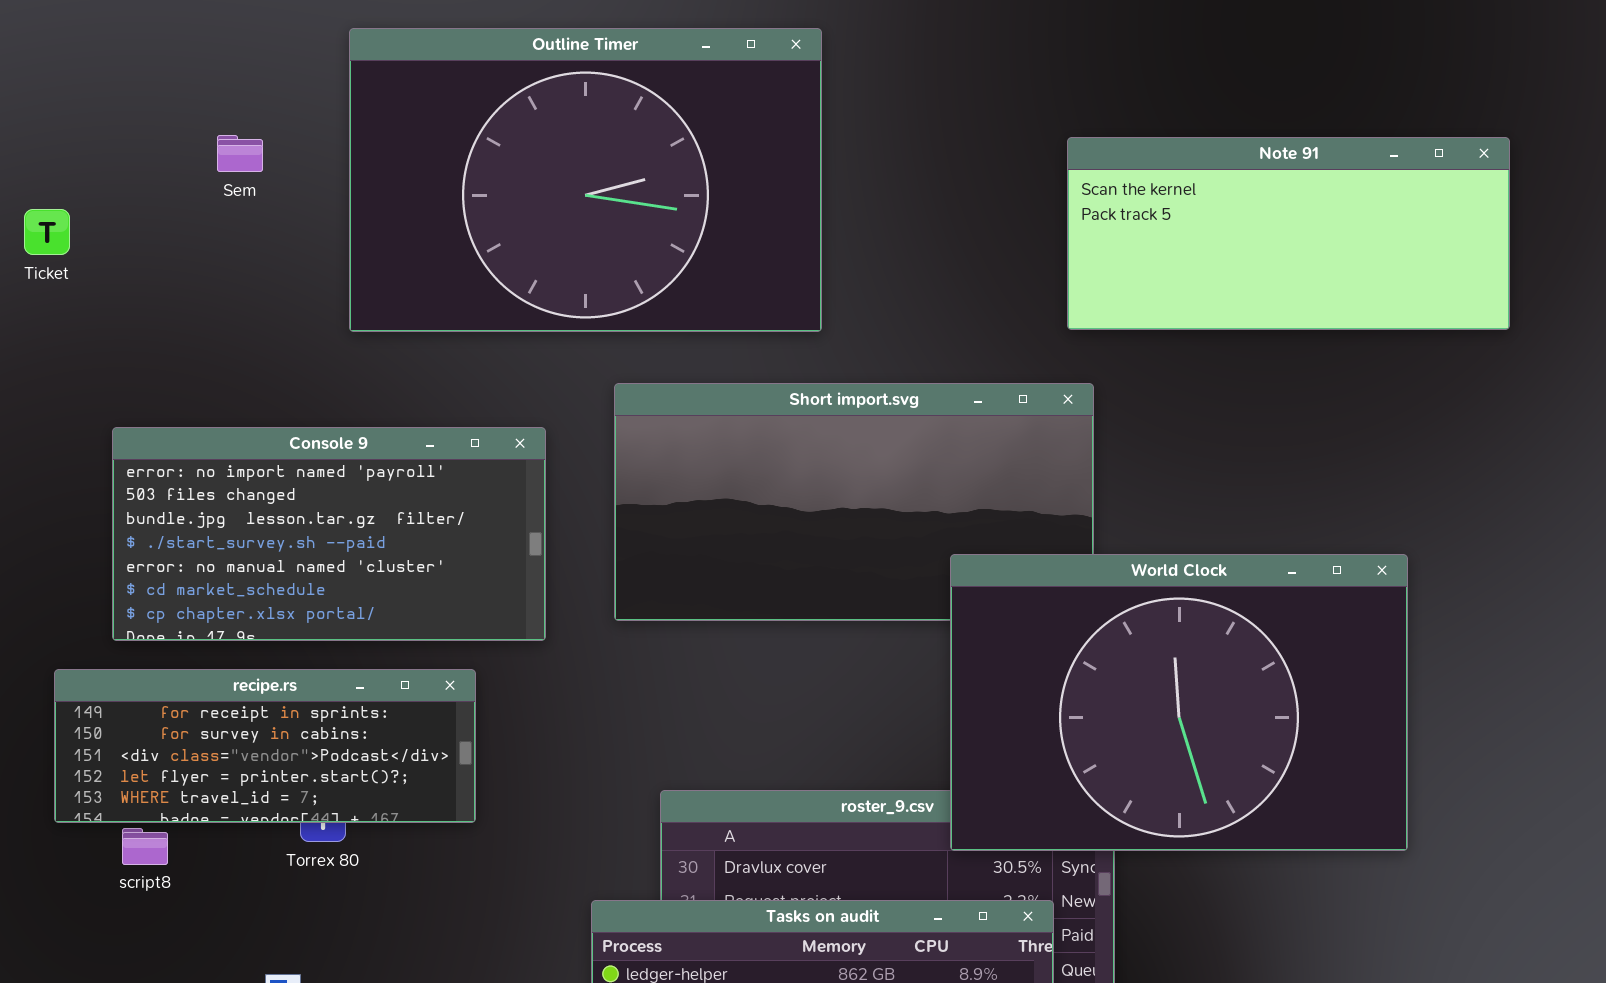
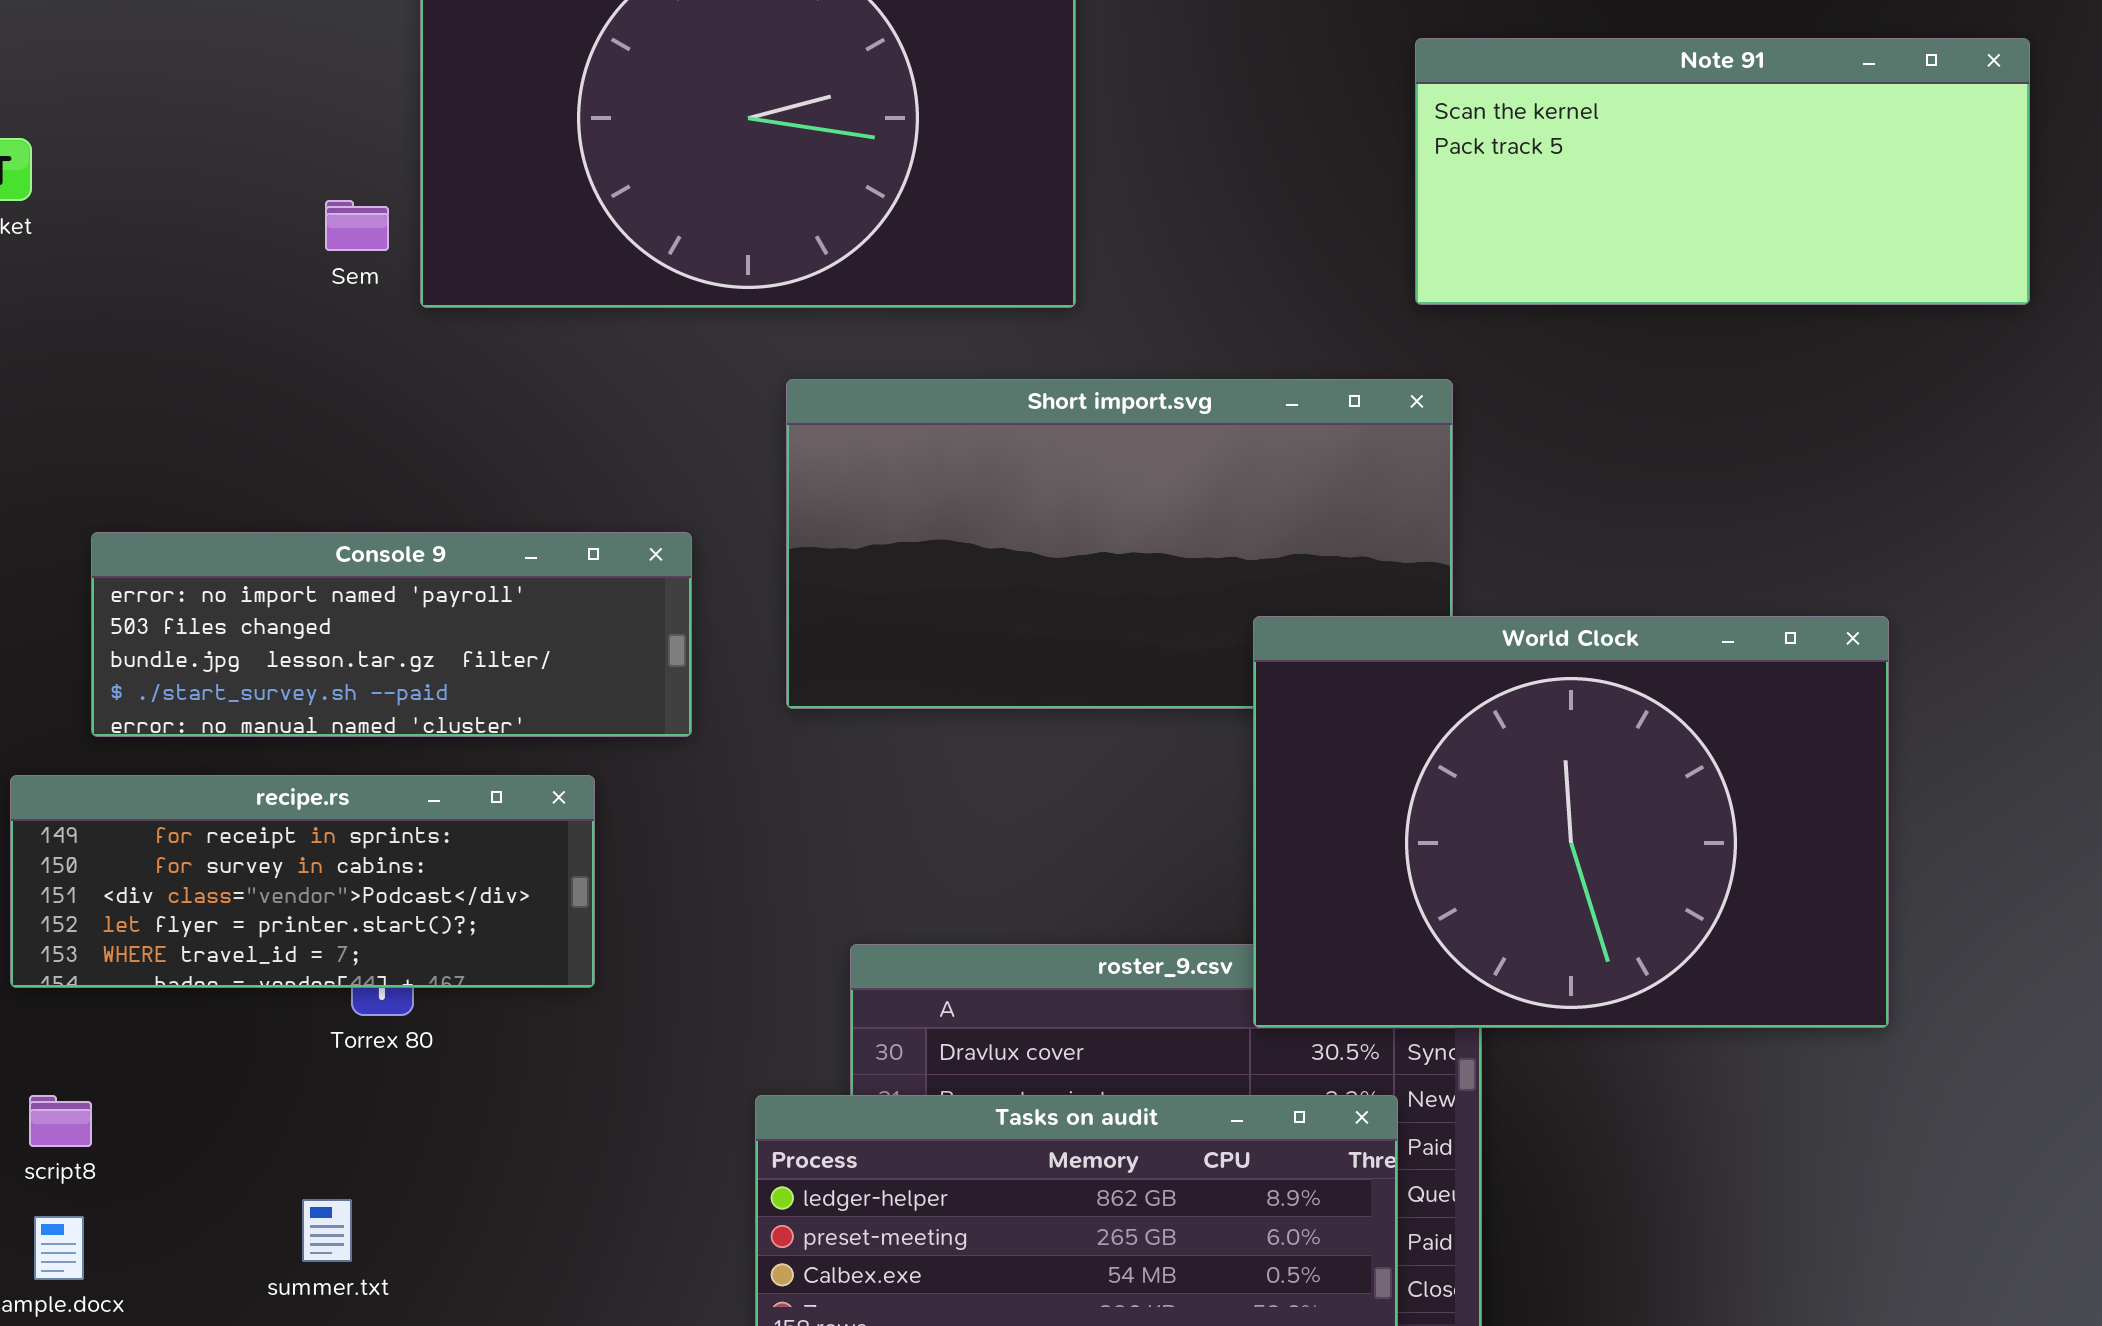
Sem: [217,135,263,172] -> [325,200,389,251], moved
Console 9: [112,427,546,641] -> [91,532,692,737], resized
script8: [122,828,168,865] -> [29,1095,92,1147], moved

